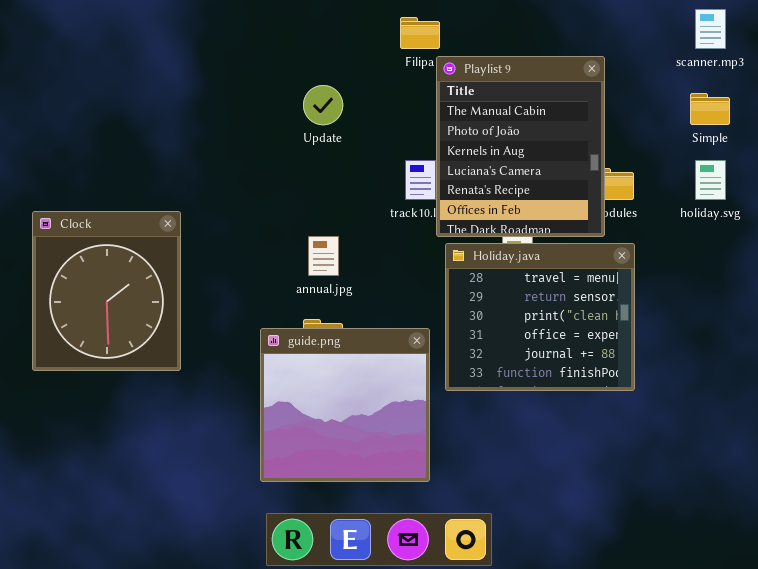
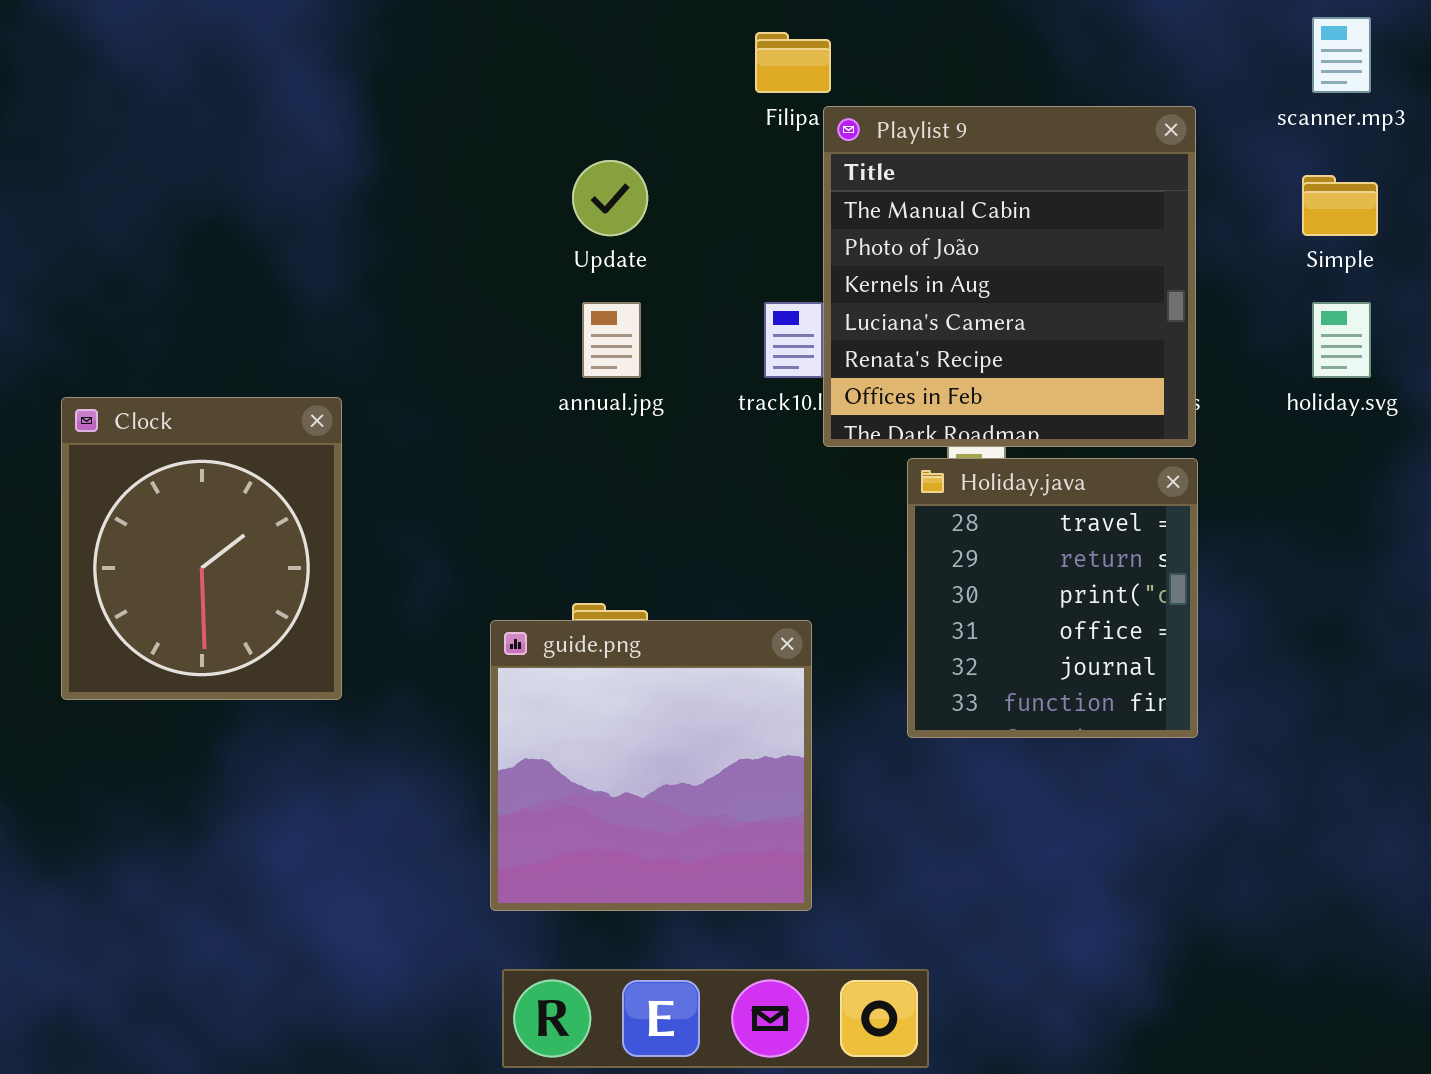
Playlist 9: [436,56,605,237] -> [823,106,1196,447], resized
annual.jpg: [308,236,339,276] -> [582,302,641,378], moved
Holiday.java: [445,243,635,391] -> [907,458,1198,738], resized

